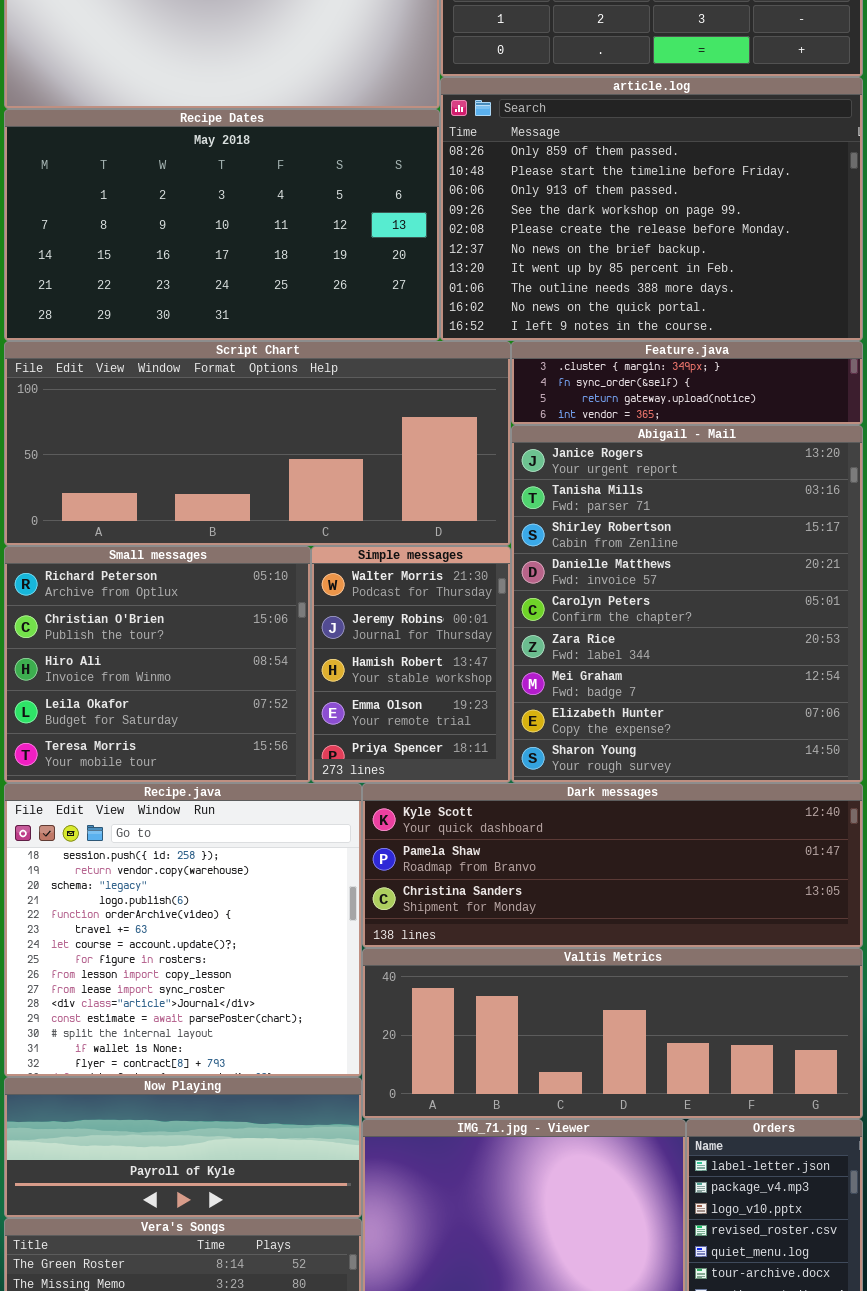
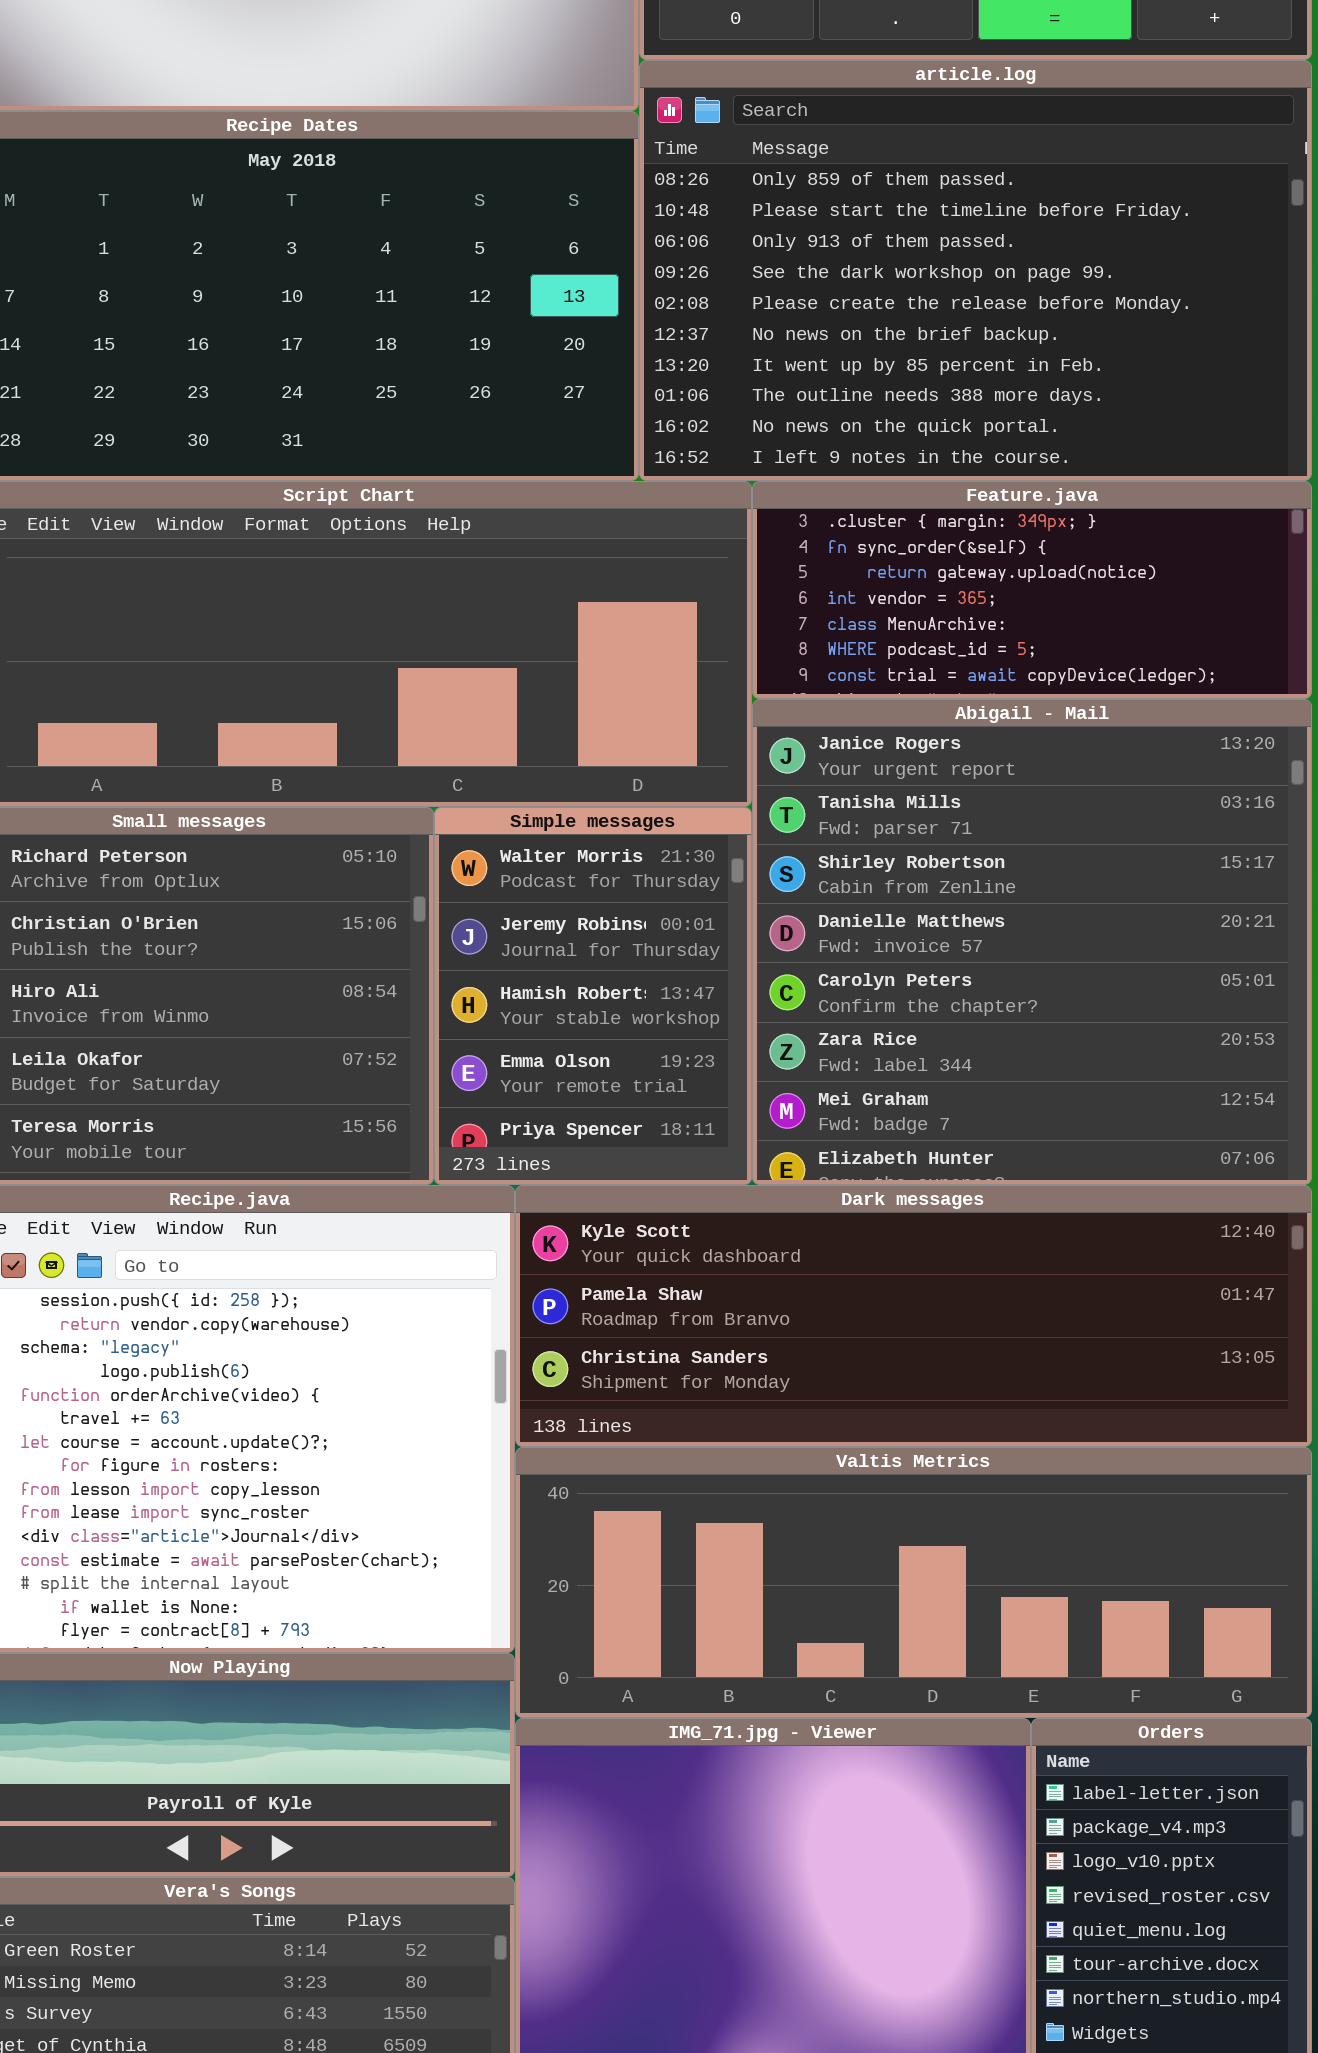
Feature.java: [511,341,863,425] -> [752,481,1312,699], resized
Abigail - Mail: [511,425,863,783] -> [752,699,1312,1185], resized

